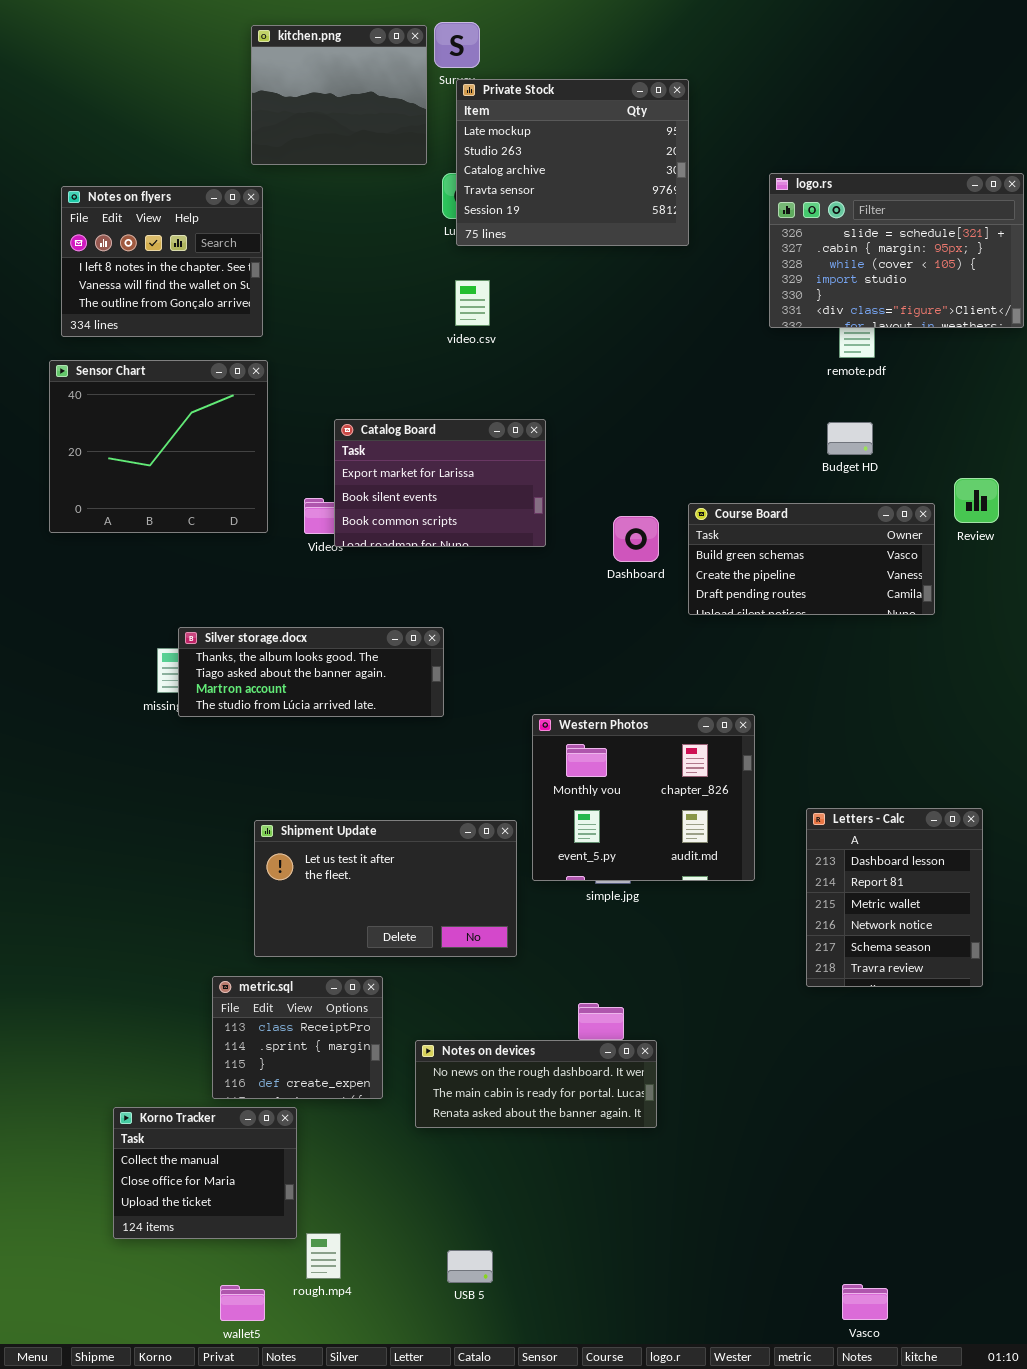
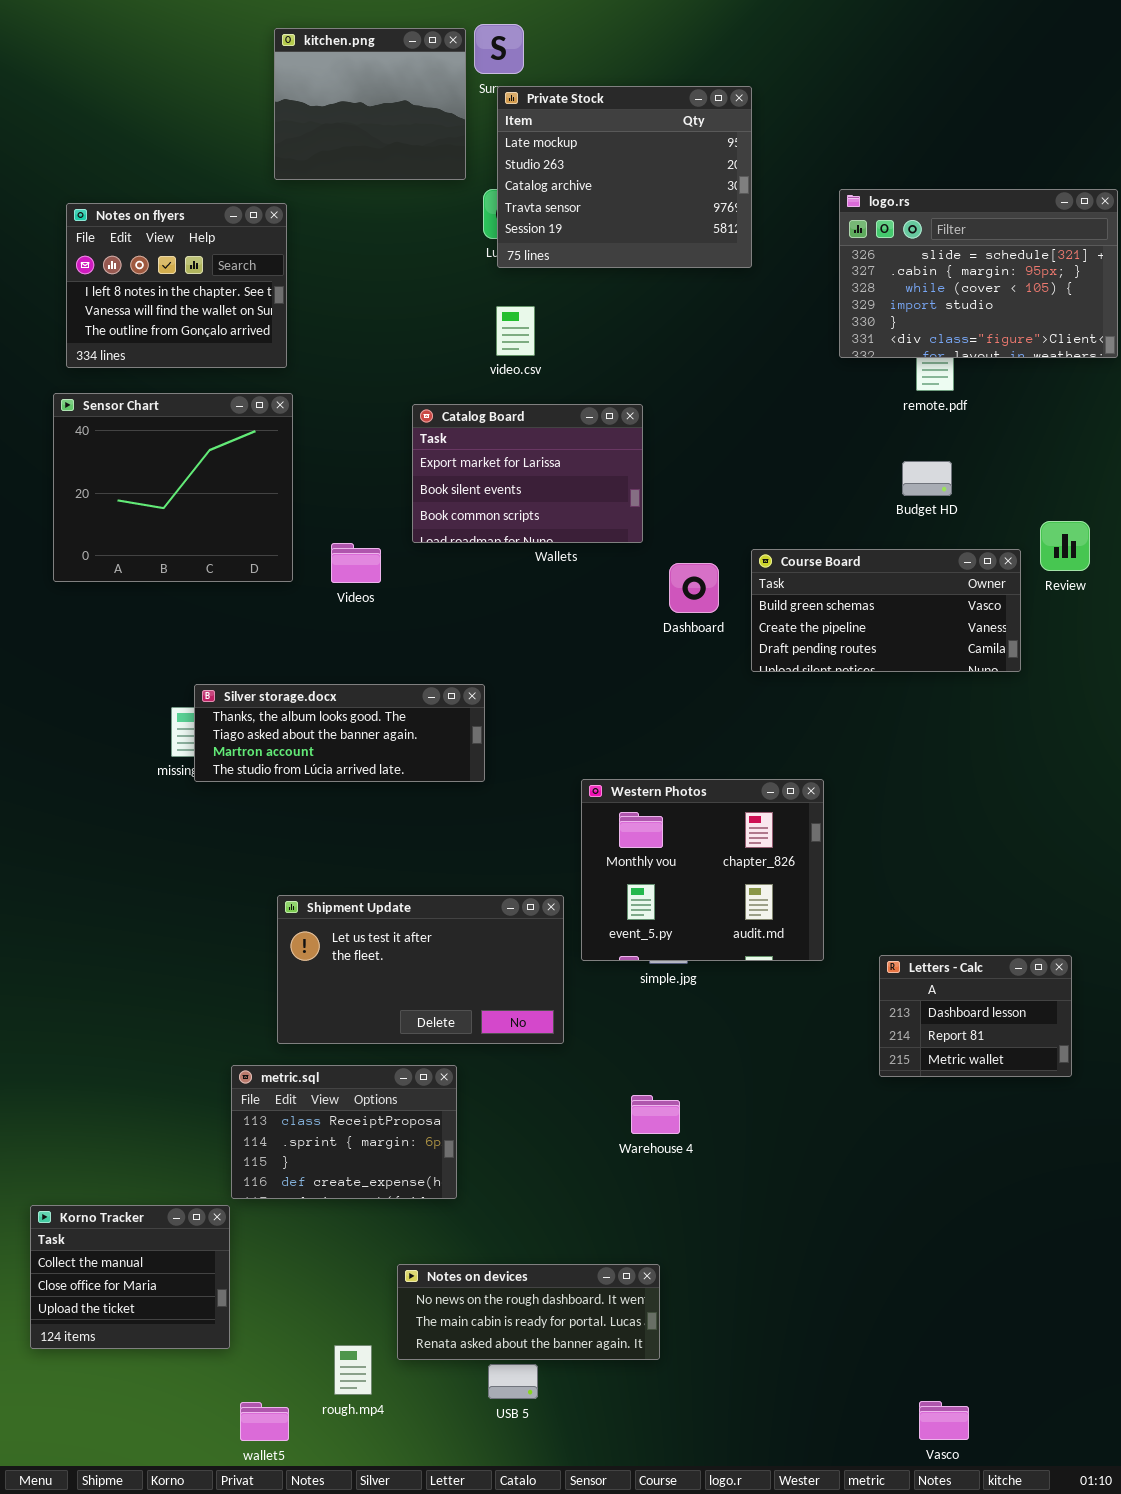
Catalog Board: [334,419,546,547] -> [412,404,643,543], moved
Letters - Calc: [806,808,983,987] -> [879,955,1072,1077], resized
metric.sql: [212,976,383,1099] -> [231,1065,457,1199], resized
Notes on devices: [415,1040,657,1128] -> [397,1264,660,1360], moved
Korno Tracker: [113,1107,297,1239] -> [30,1205,230,1349], moved

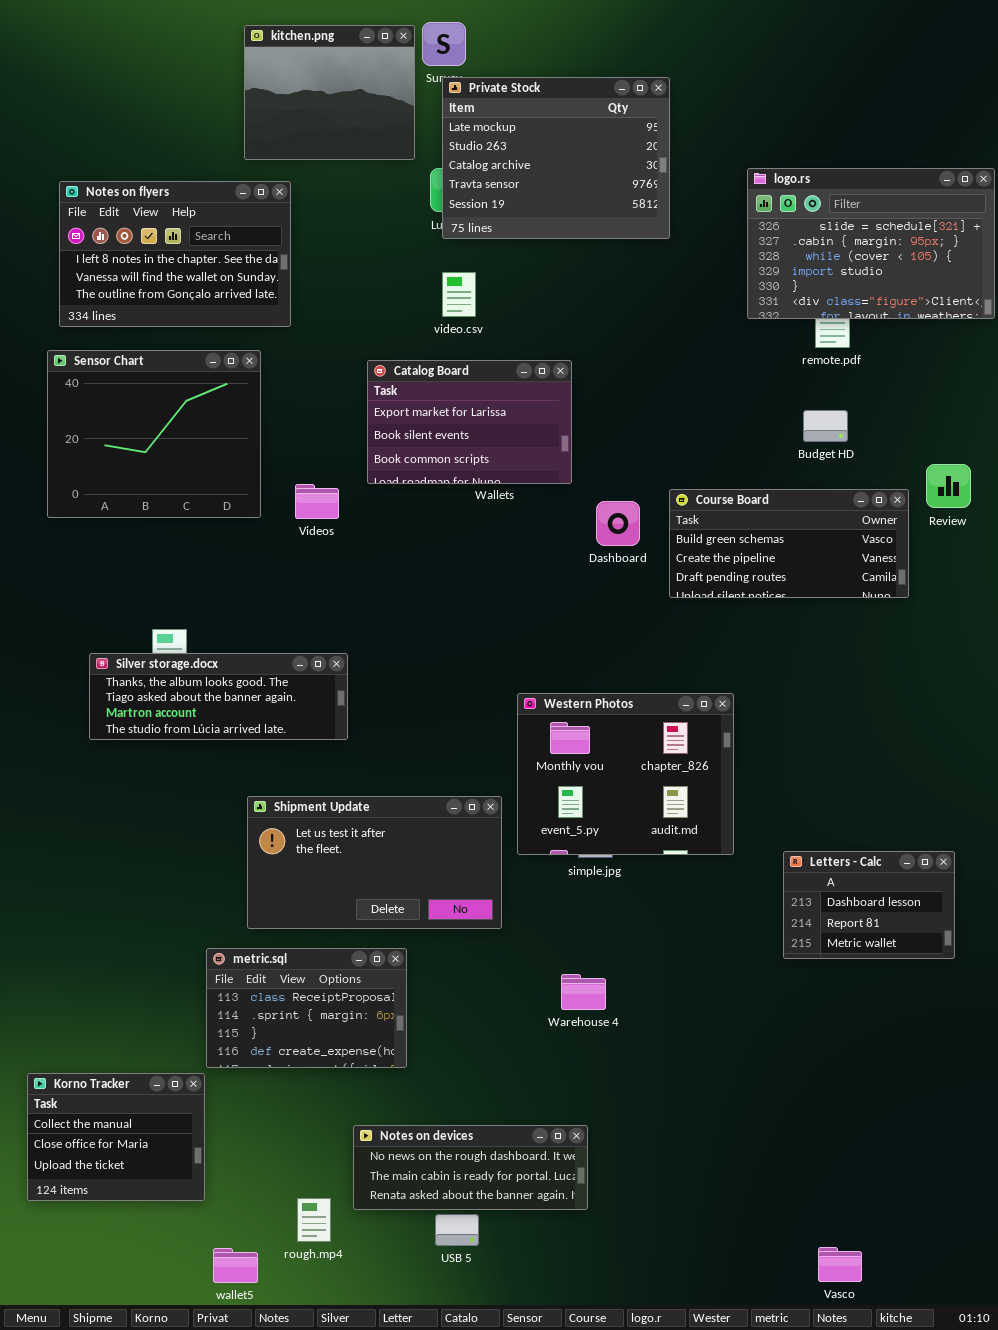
Notes on flyers: [66,203,287,368] -> [59,181,291,327], resized
Silver storage.docx: [194,684,485,782] -> [89,653,348,740], moved

